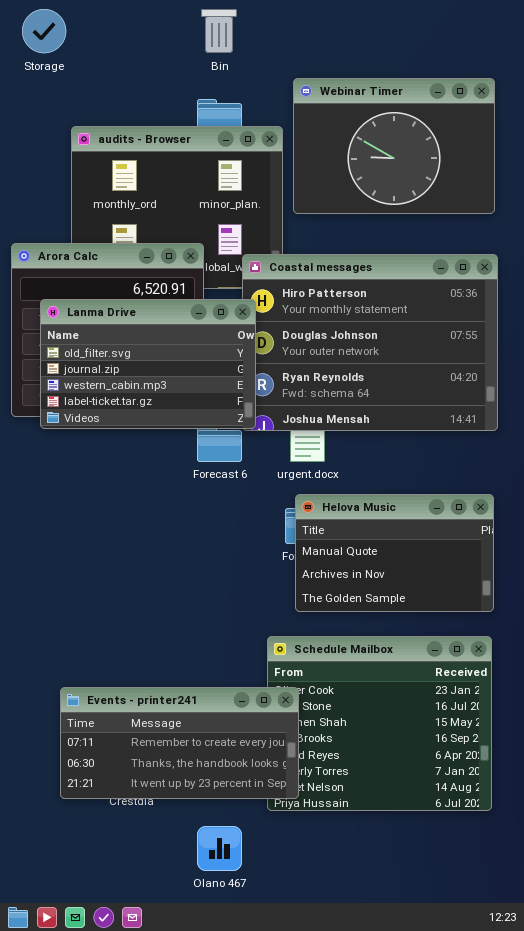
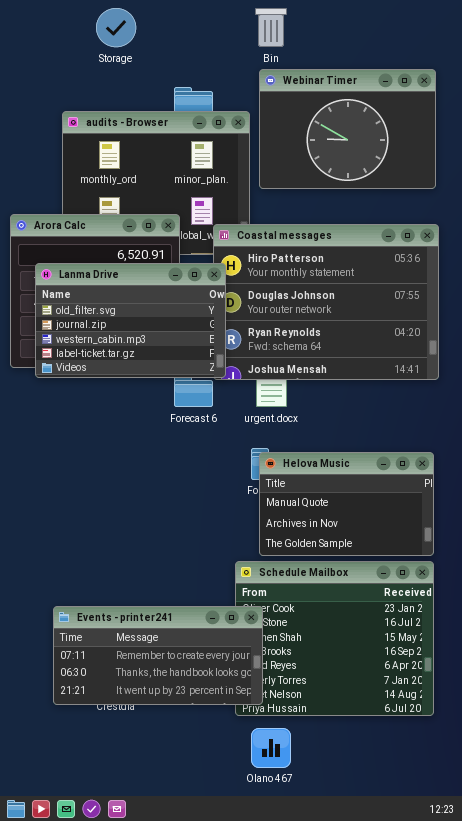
Storage: [22,9,66,53] -> [96,8,136,47], moved
Bin: [201,9,237,53] -> [255,8,287,47], moved
Helova Music: [295,494,494,612] -> [259,452,434,556], moved
Olano 467: [197,826,242,871] -> [251,728,291,768], moved

